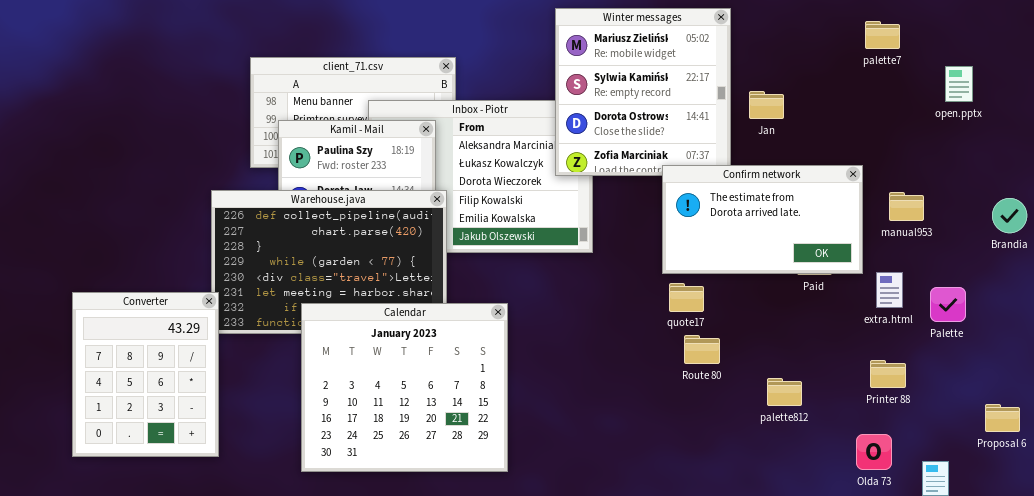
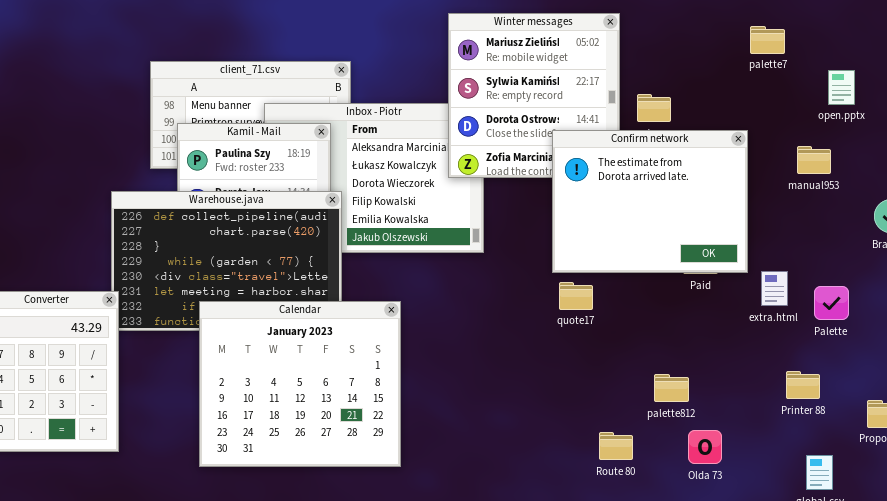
Confirm network: [662,165,863,274] -> [552,130,748,273], resized
manual953: [889,192,924,221] -> [797,146,831,174], moved
Route 80: [684,335,720,364] -> [599,432,633,460], moved
Printer 88: [870,360,906,388] -> [786,371,820,399], moved
Olda 73: [856,434,892,470] -> [688,430,722,464], moved

